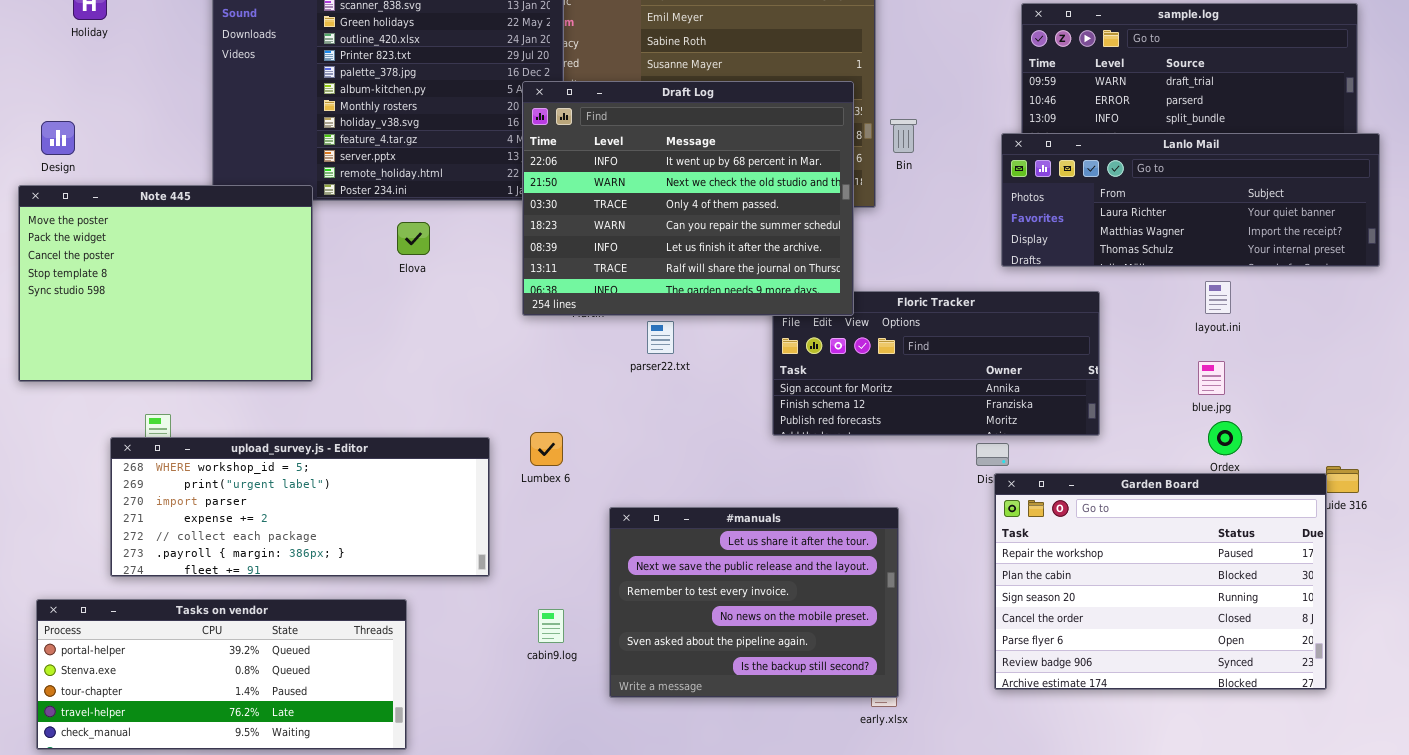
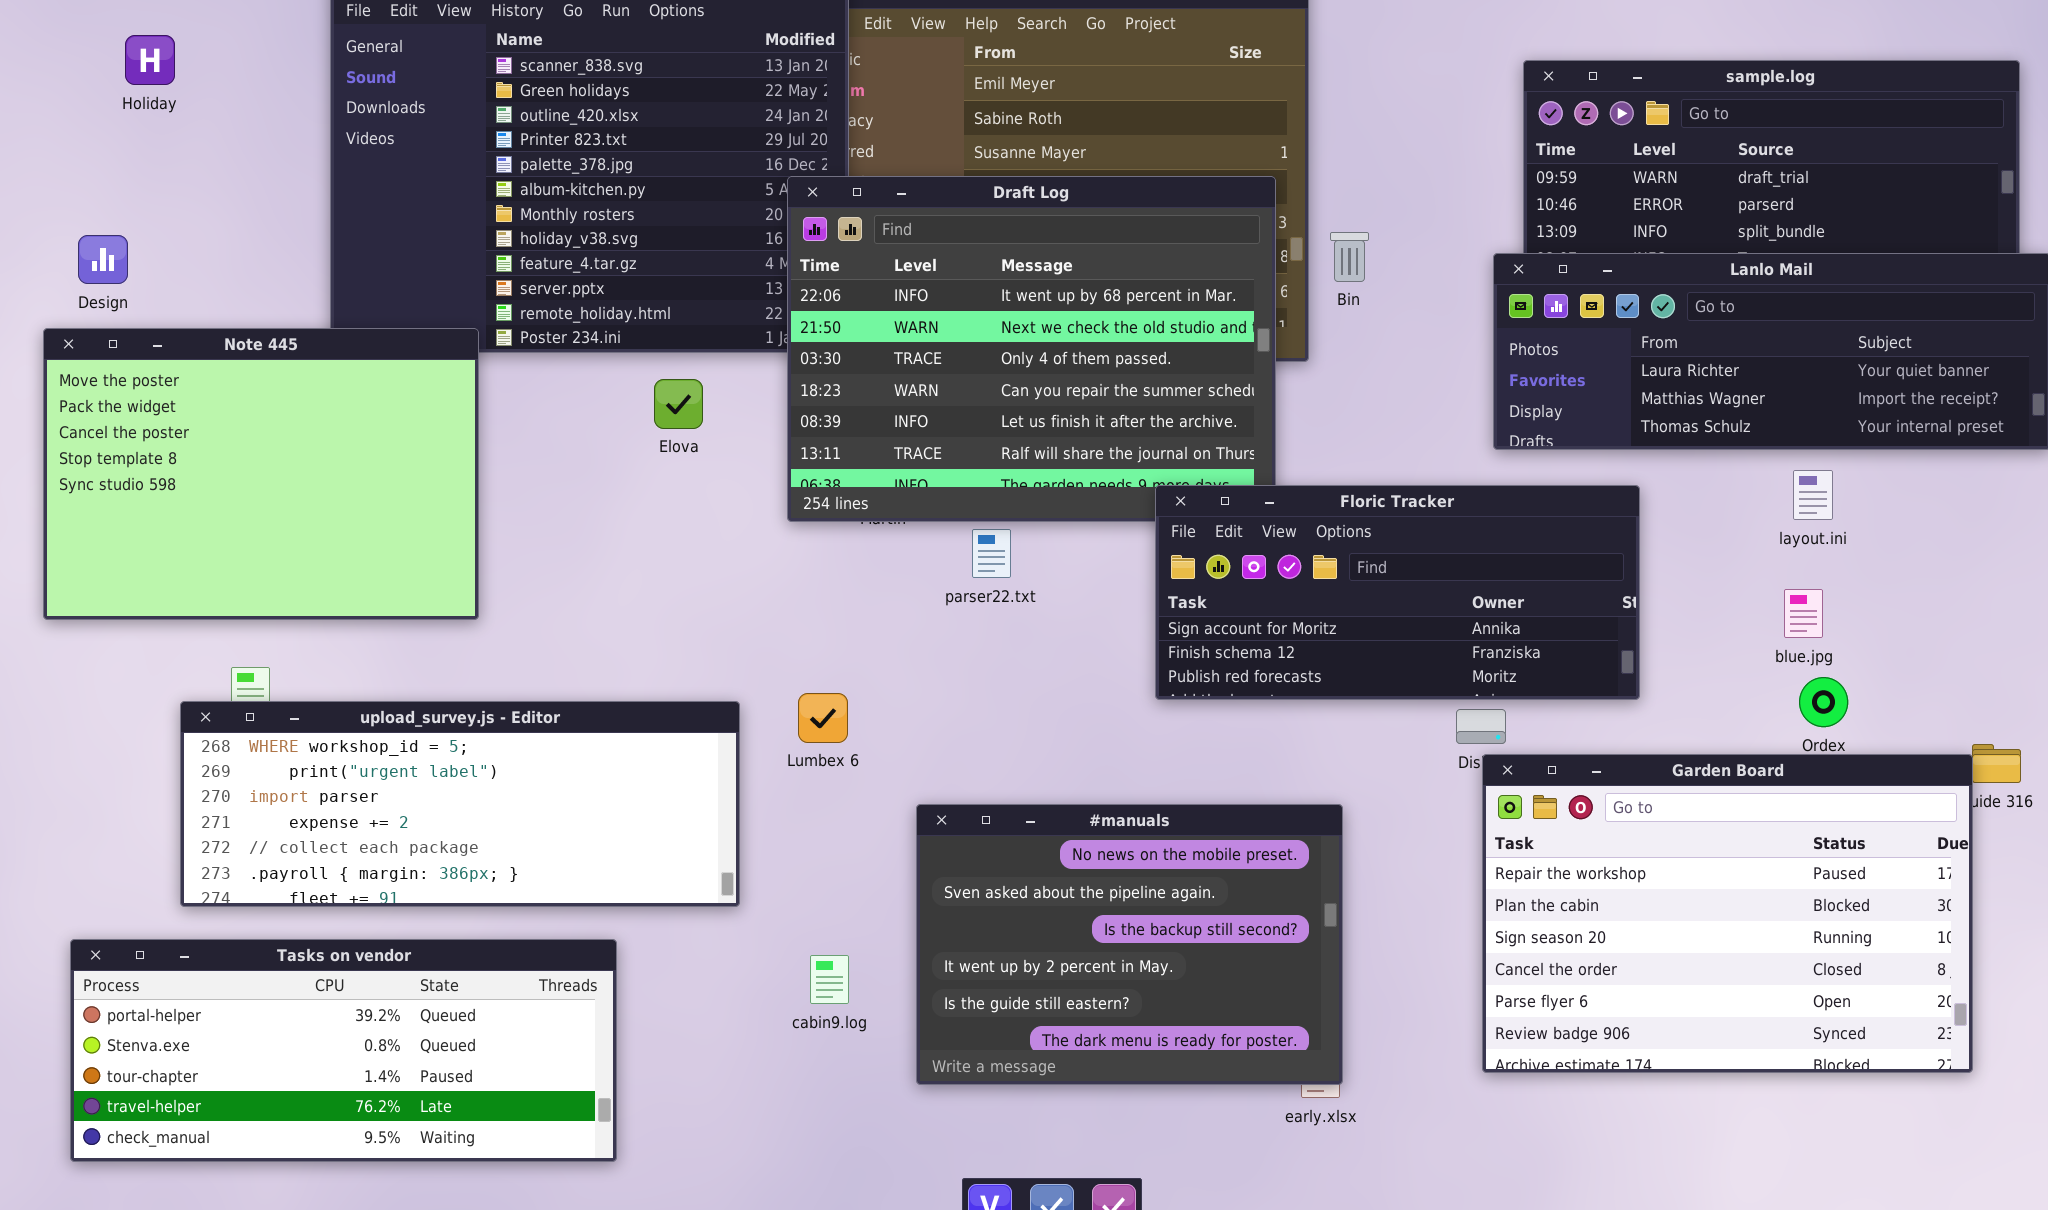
Elova: [397,222,430,255] -> [654,379,703,429], moved
Floric Tracker: [772,291,1100,436] -> [1155,485,1640,700], raised
#manuals: [609,507,899,698] -> [916,804,1343,1085], scrolled down 3 rows

